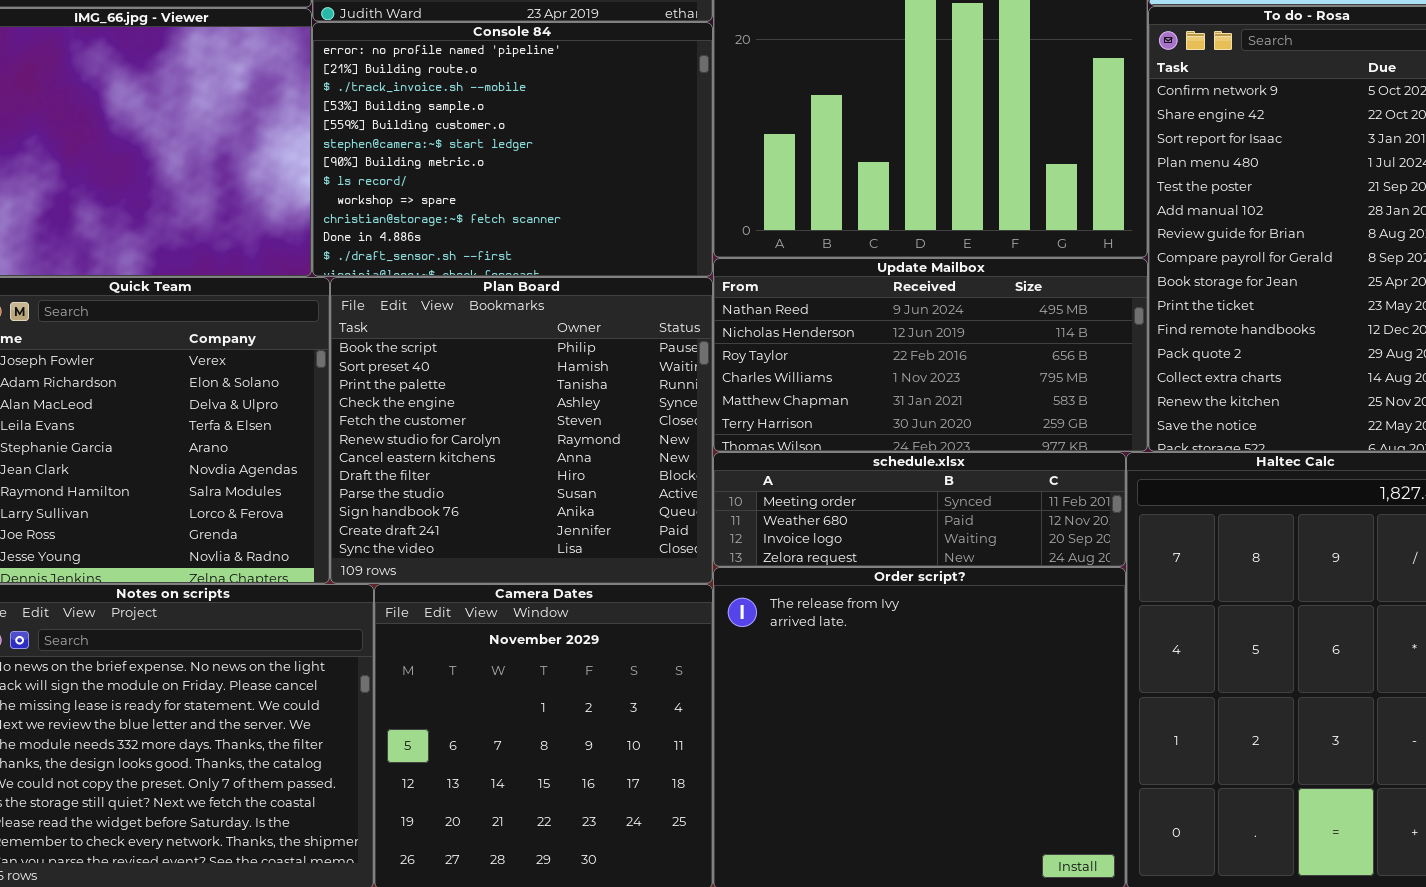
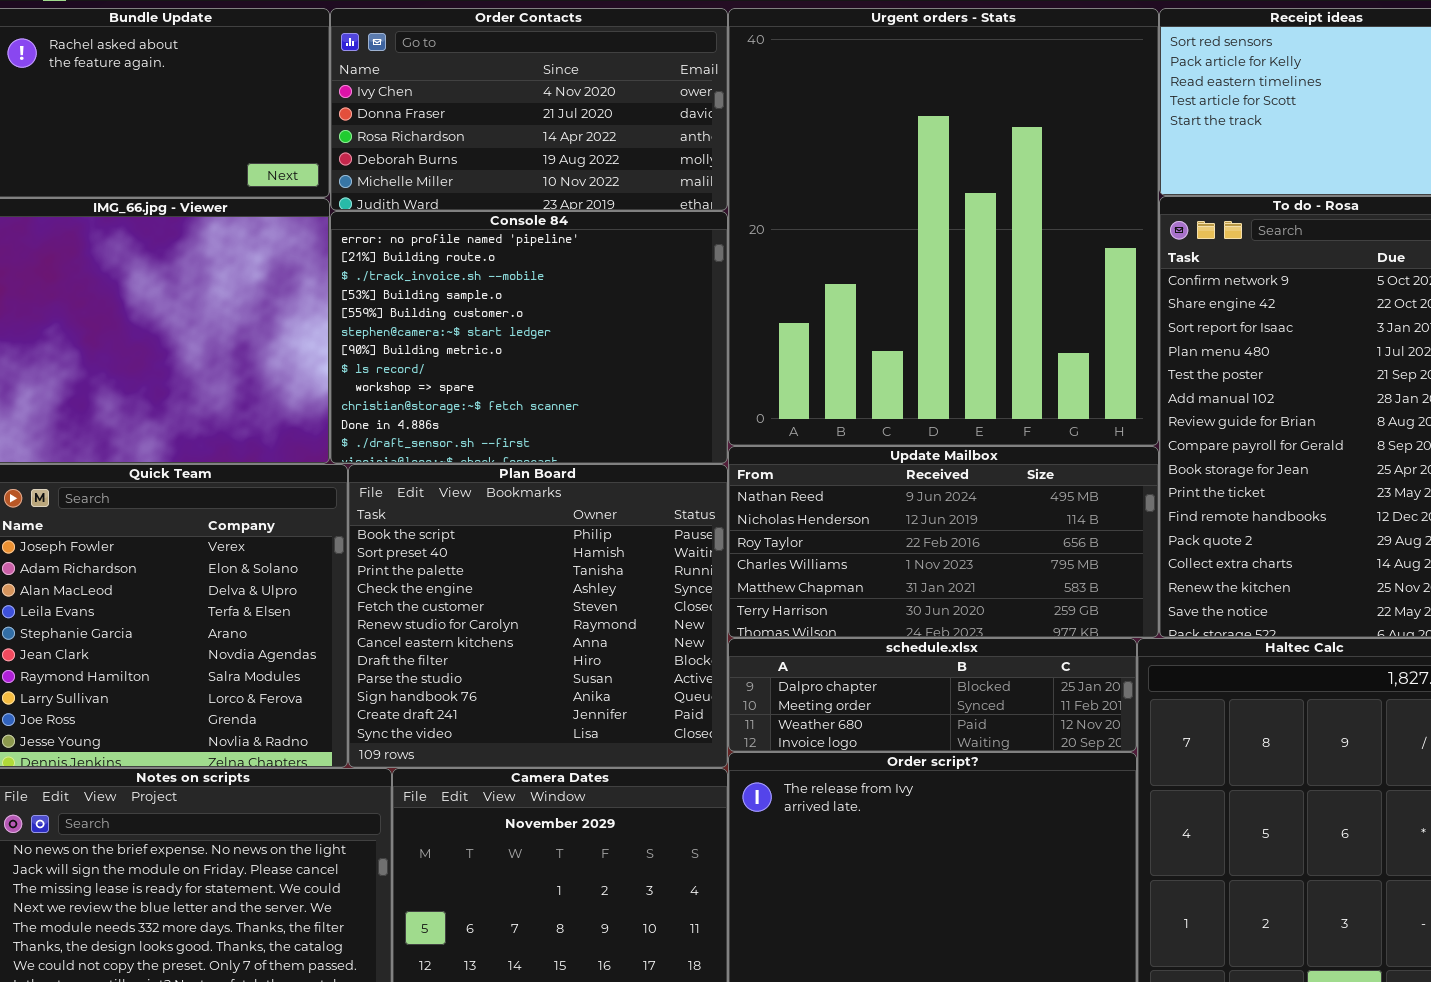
schedule.xlsx: [713,452,1126,567] -> [728,638,1137,752], scrolled up 1 row

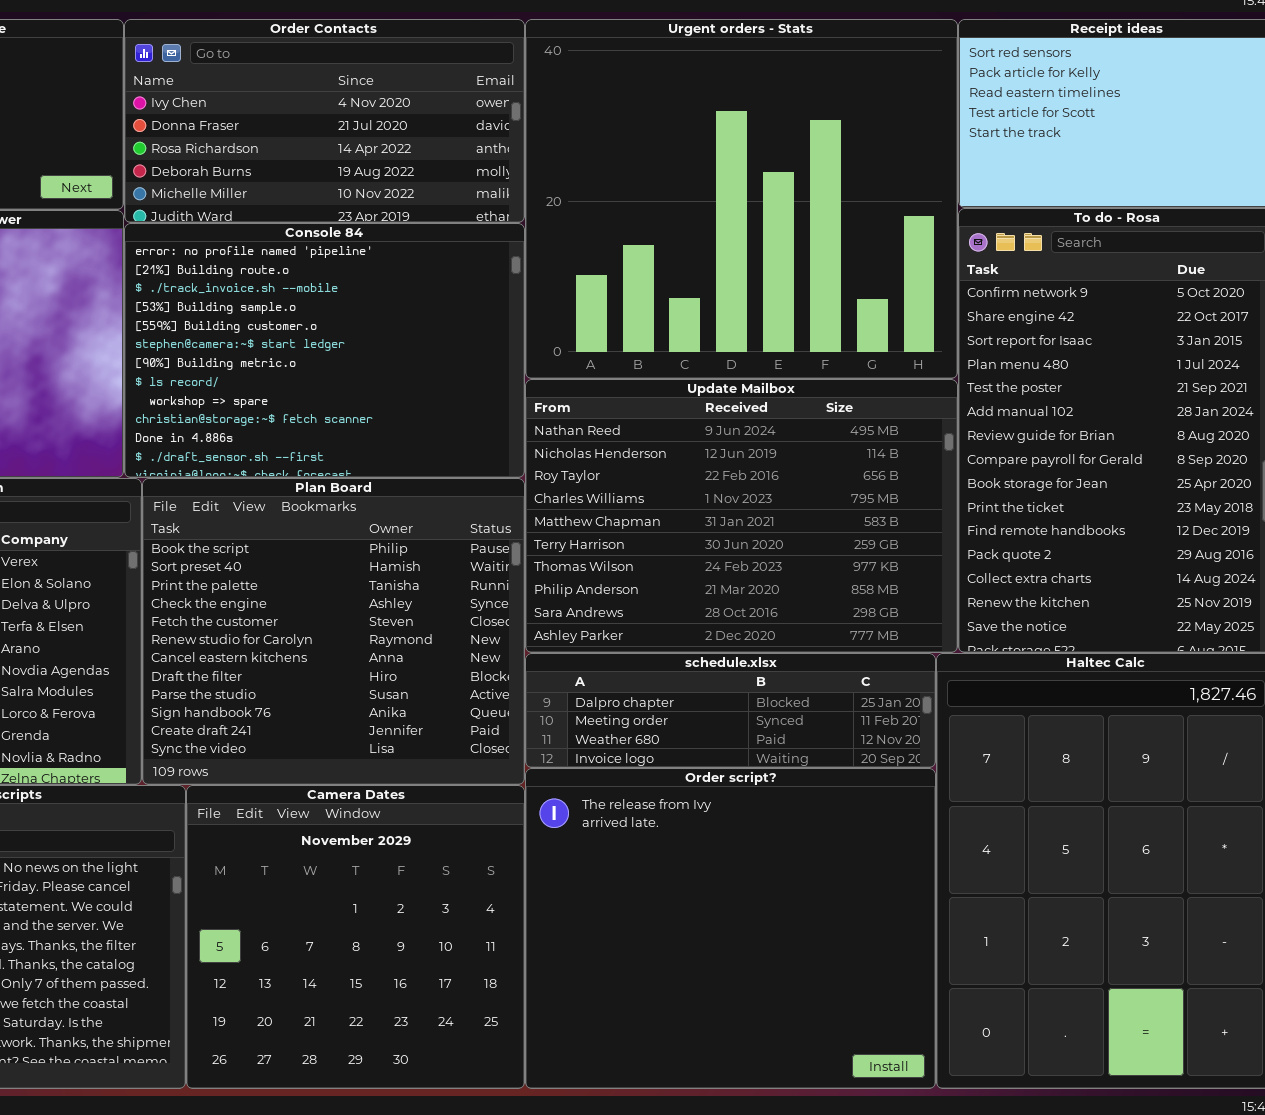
Urgent orders - Stats: [728,8,1159,446] -> [525,19,958,379], resized
Update Mailbox: [728,446,1159,638] -> [525,379,958,653], resized

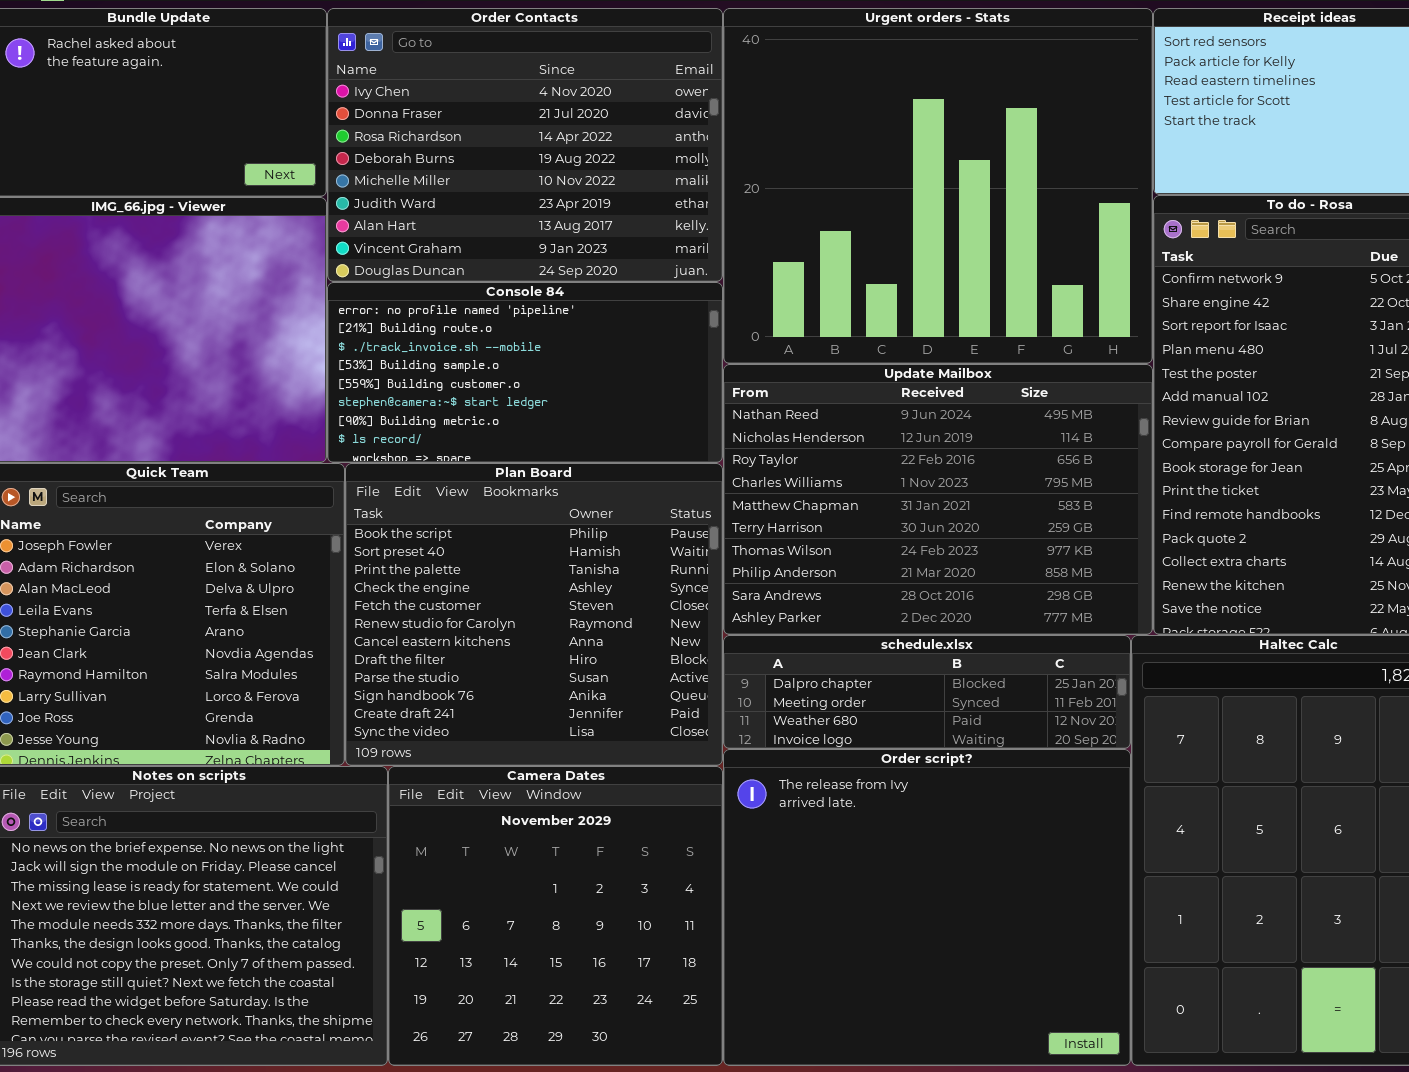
Order Contacts: [124,19,525,223] -> [327,8,723,282], resized
Console 84: [124,223,525,478] -> [327,282,723,463], resized

